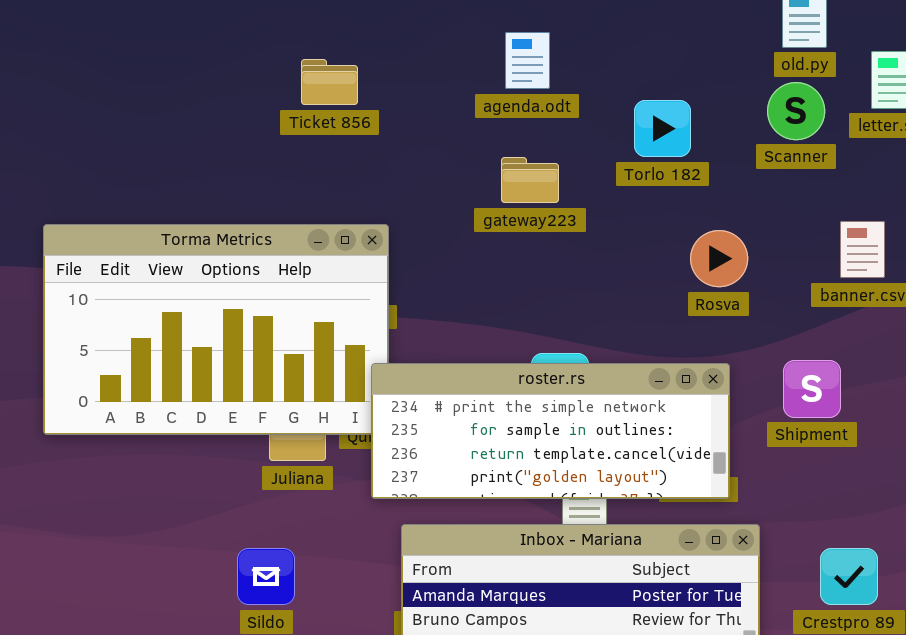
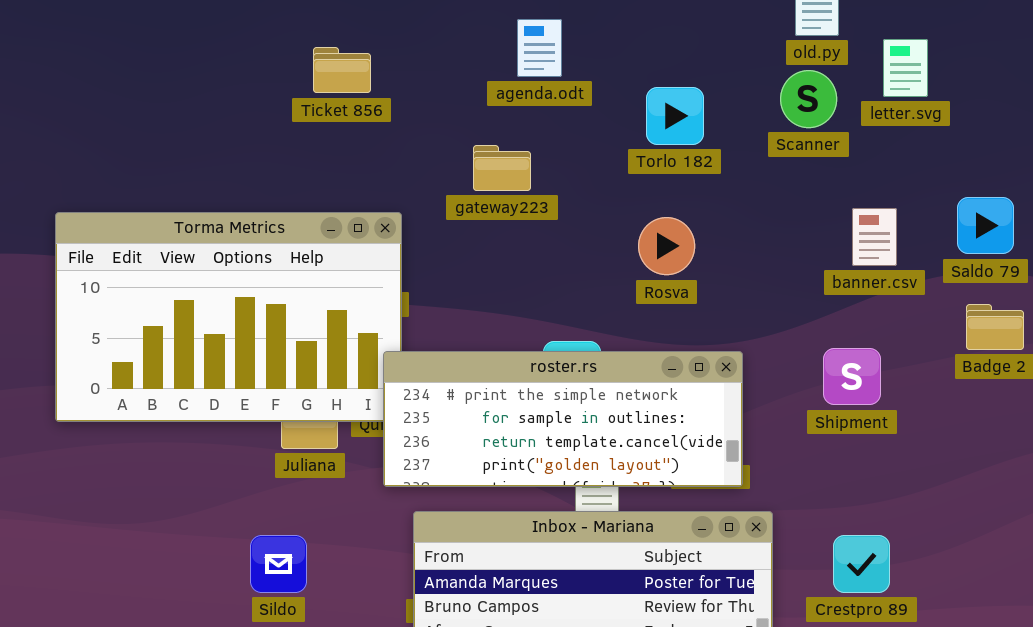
gateway223: [501,157,559,203] -> [473,145,531,191], moved
Rosva: [690,230,748,287] -> [638,217,695,275], moved
Shipment: [783,360,841,418] -> [823,348,881,405], moved

